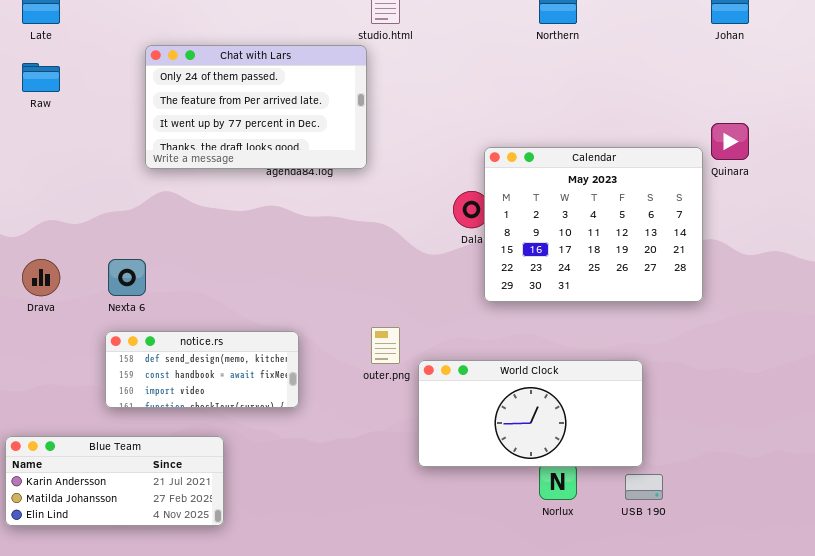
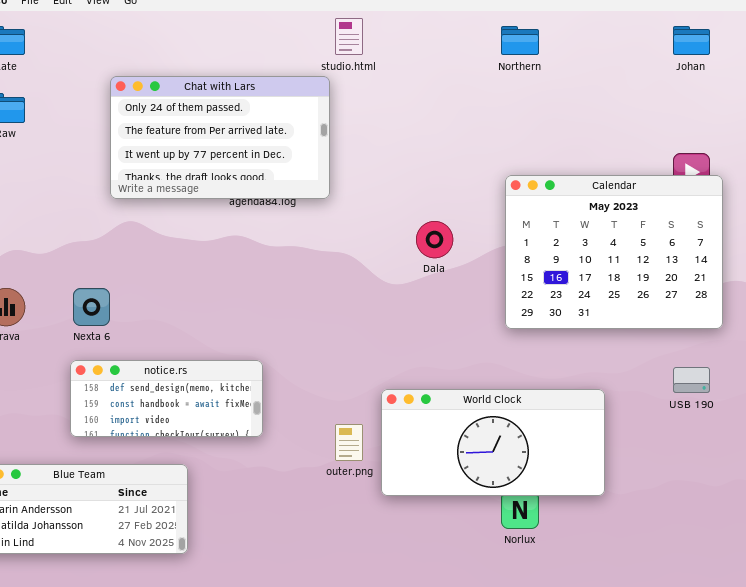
Calendar: [484,147,703,302] -> [505,175,723,329], moved
outer.png: [371,327,400,364] -> [335,424,363,461], moved
USB 190: [625,474,663,500] -> [673,367,710,393], moved

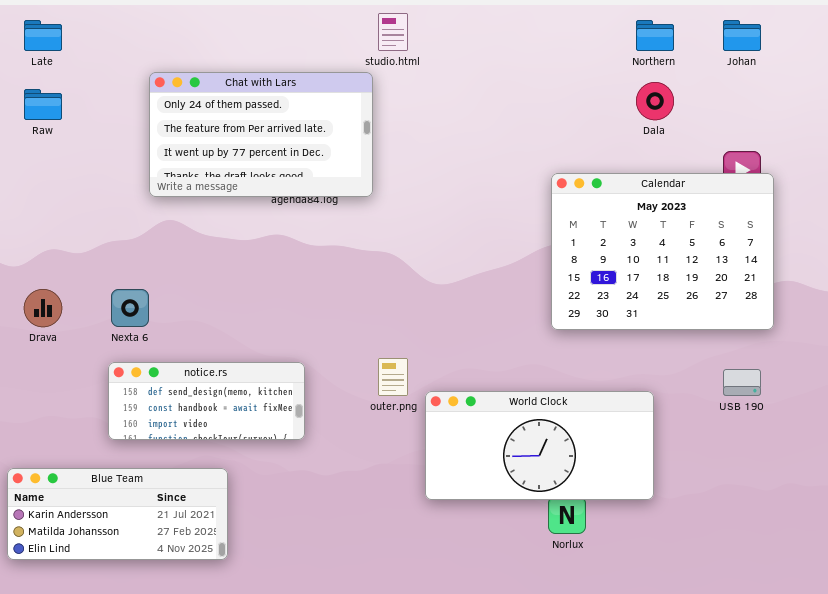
Northern: [501,26,539,55] -> [636,20,674,51], moved
Dala: [416,221,453,258] -> [636,82,674,120], moved
outer.png: [335,424,363,461] -> [378,358,408,396], moved

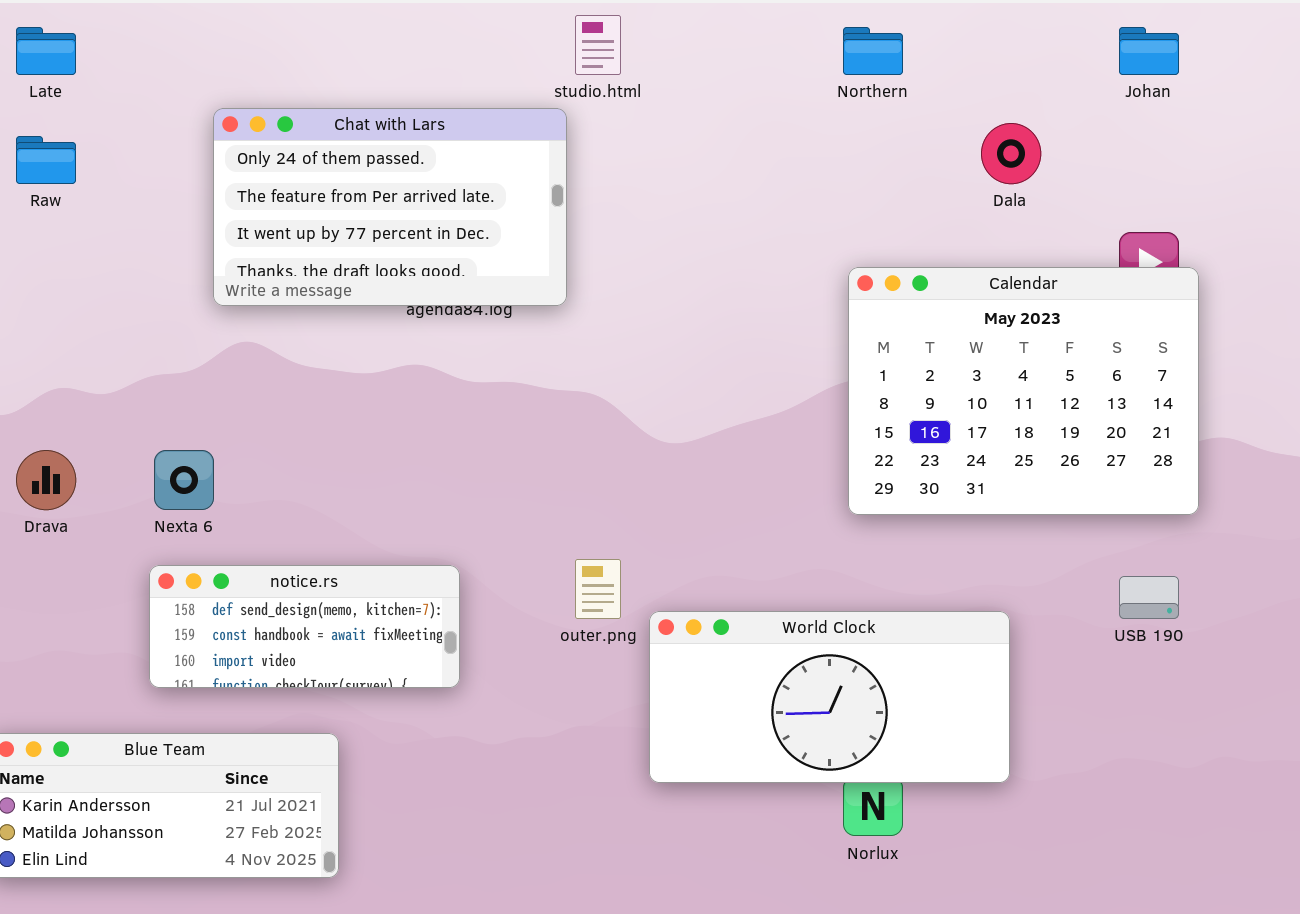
Northern: [636,20,674,51] -> [843,27,903,75], moved

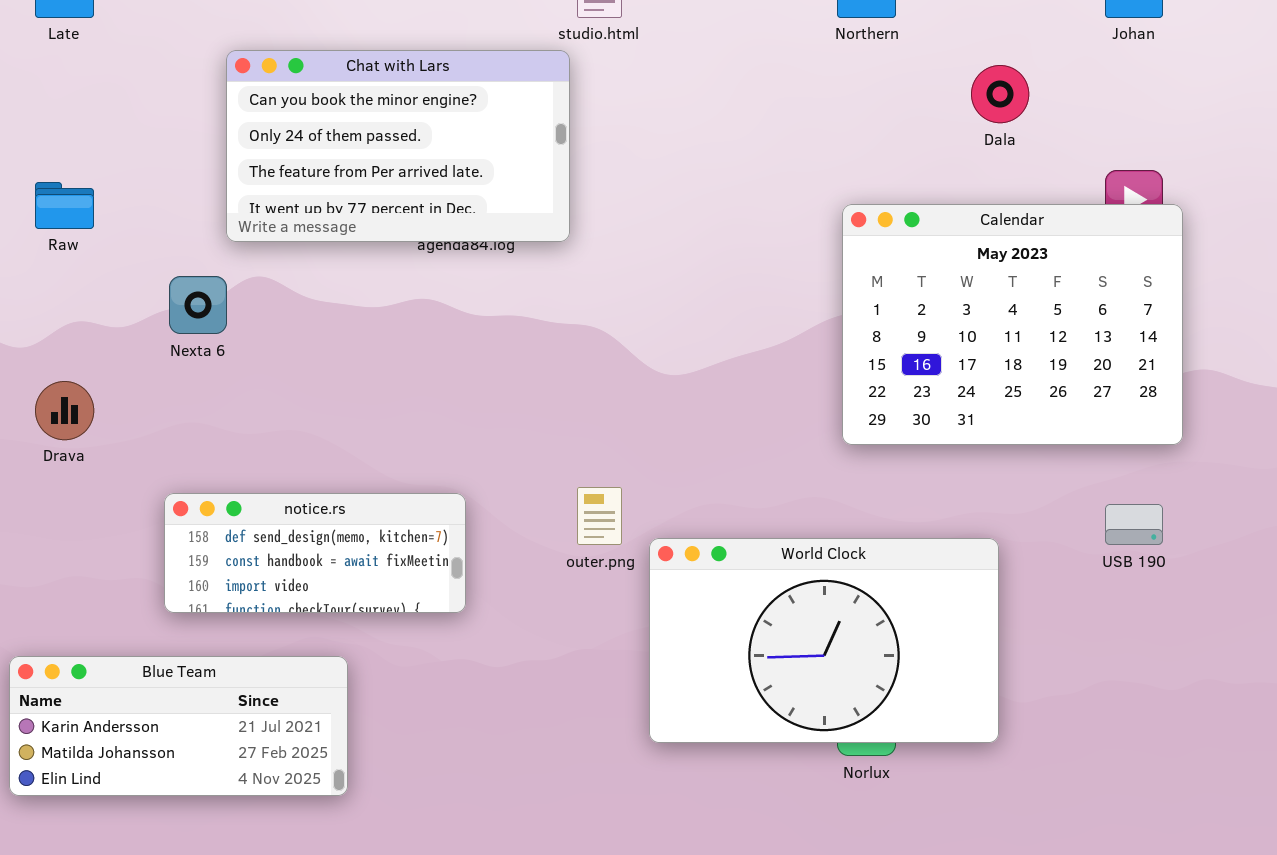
Chat with Lars: [213,108,567,306] -> [226,50,570,242], scrolled up 1 row
Raw: [16,136,76,184] -> [35,182,94,229], moved
Nexta 6: [154,450,214,510] -> [169,276,227,334], moved
World Clock: [649,611,1010,783] -> [649,538,999,743], resized

